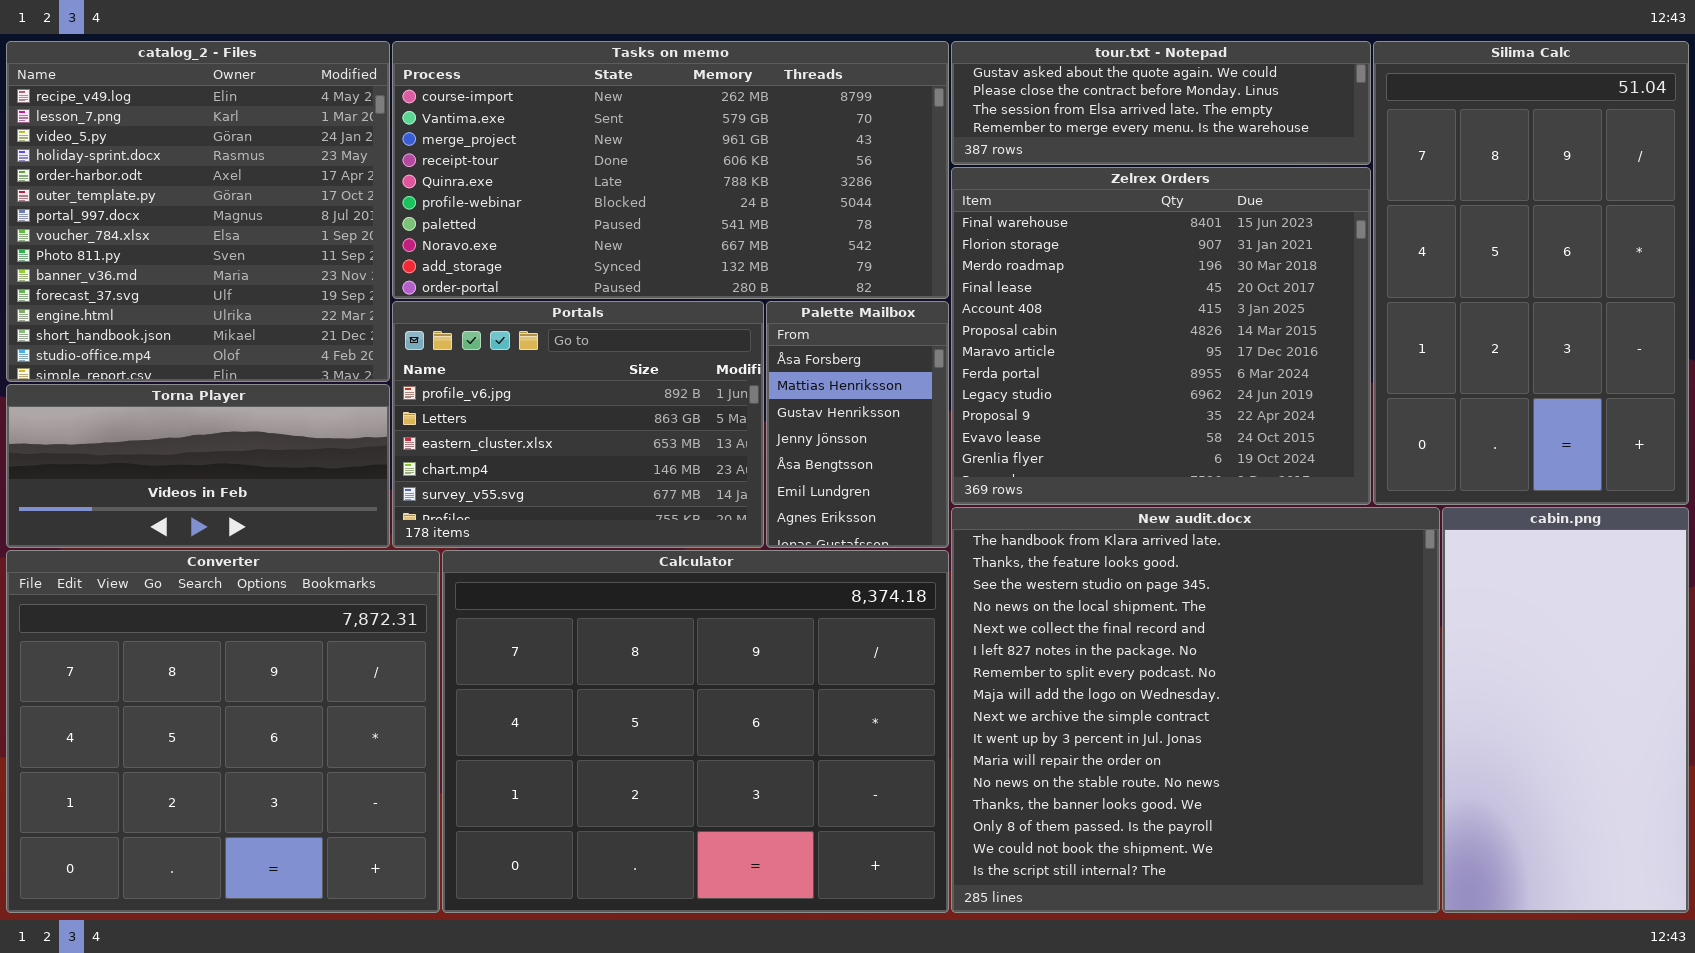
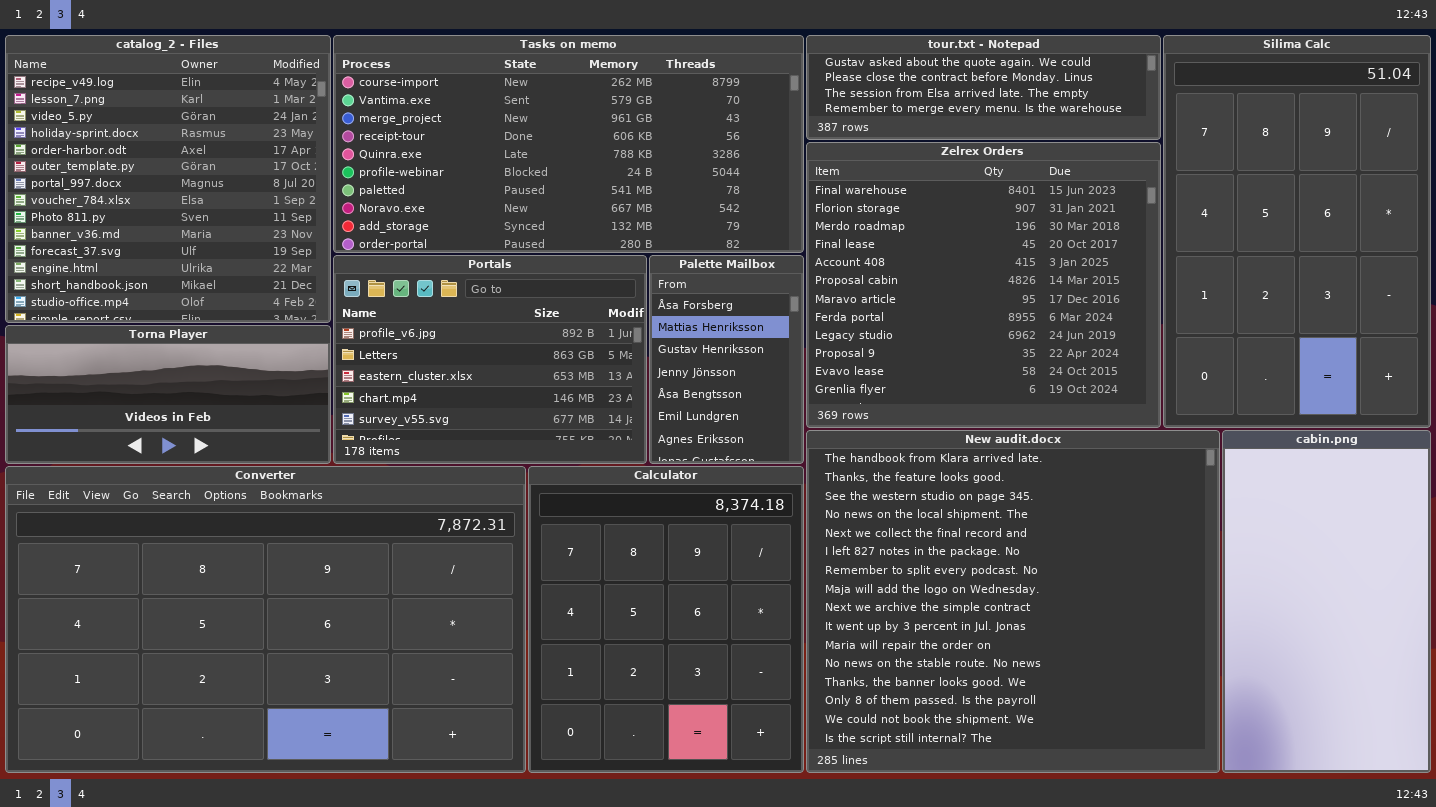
Converter: [6,550,440,913] -> [5,466,526,773], resized
Calculator: [442,550,949,913] -> [528,466,804,773], resized

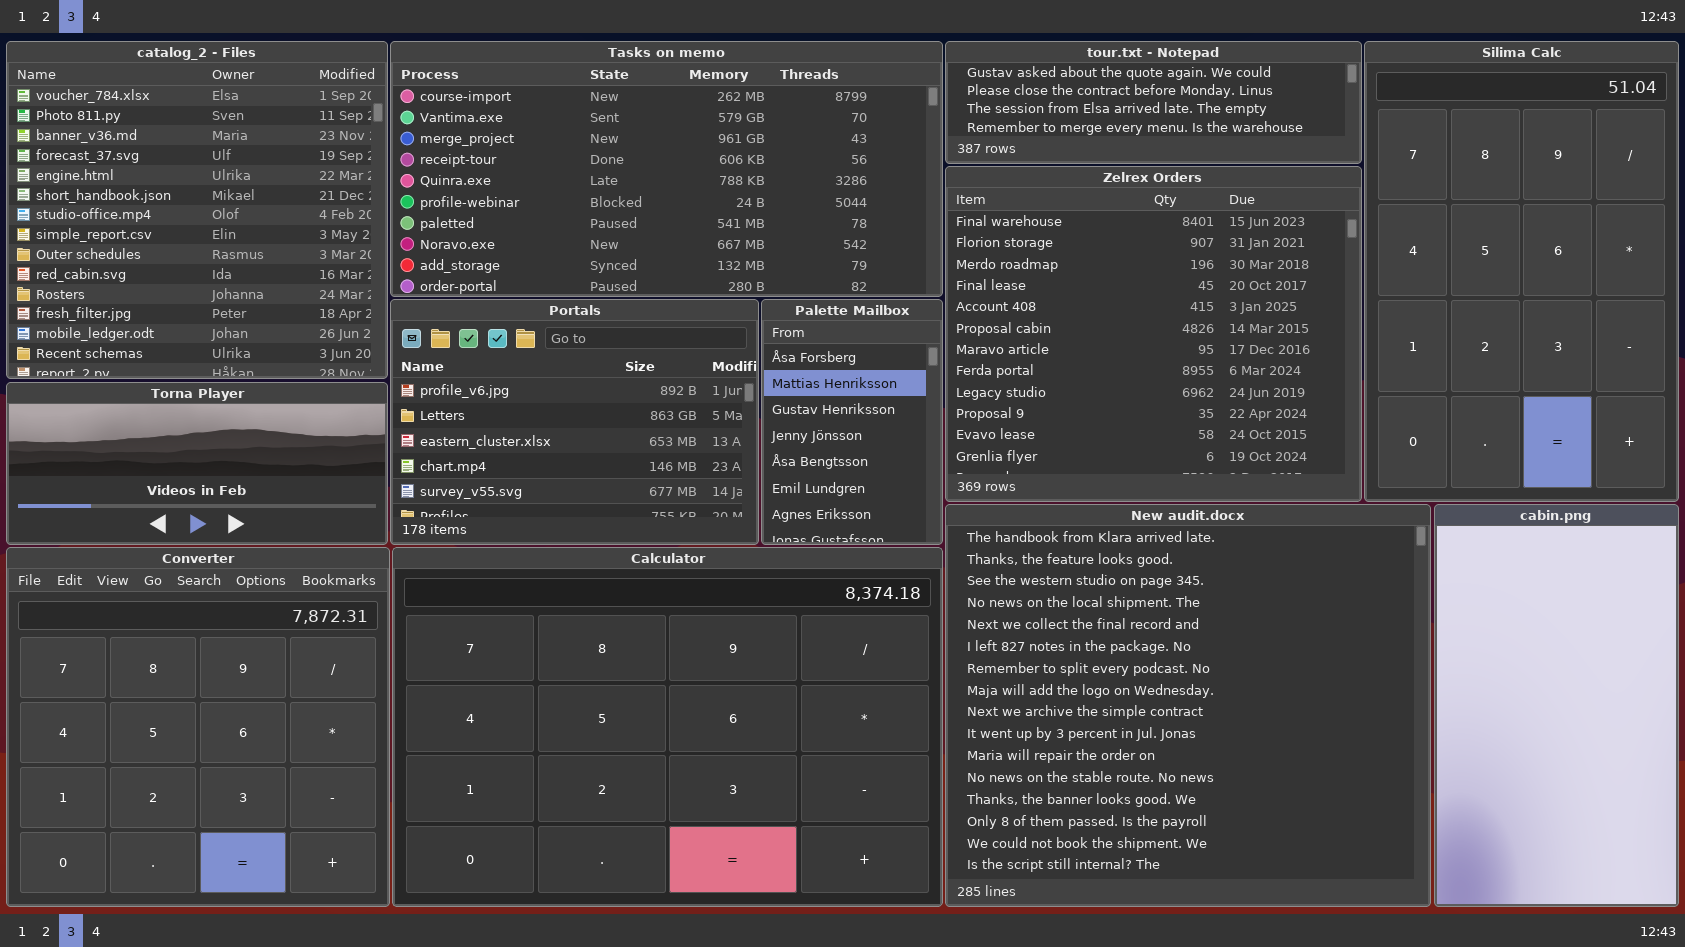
catalog_2 - Files: [5,35,331,323] -> [6,41,388,379], scrolled down 7 rows
Converter: [5,466,526,773] -> [6,547,390,907], resized
Calculator: [528,466,804,773] -> [392,547,943,907], resized

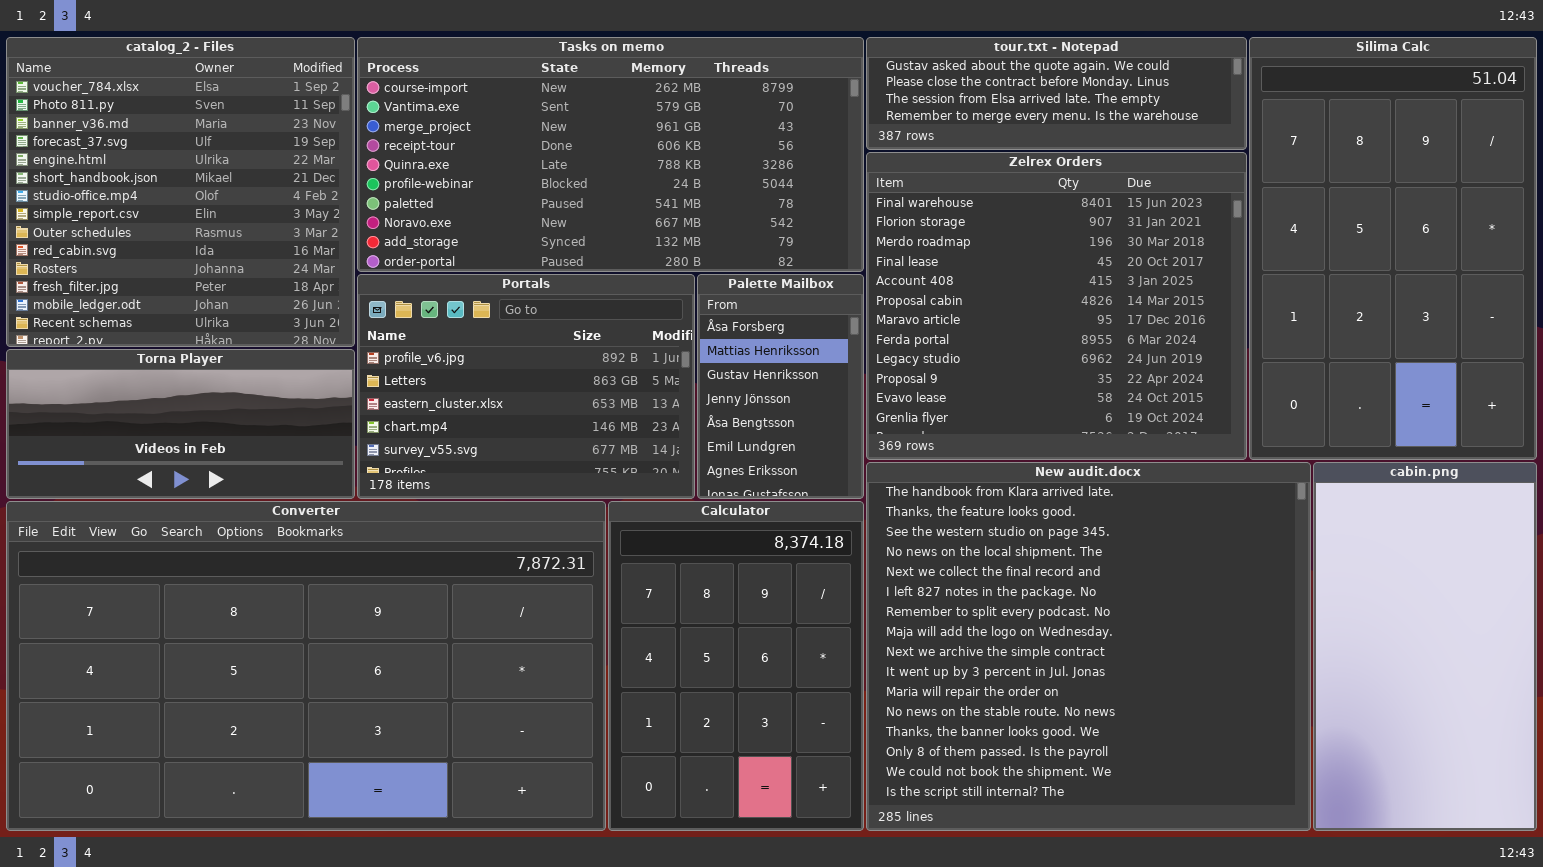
Converter: [6,547,390,907] -> [6,501,606,831], resized
Calculator: [392,547,943,907] -> [608,501,864,831], resized

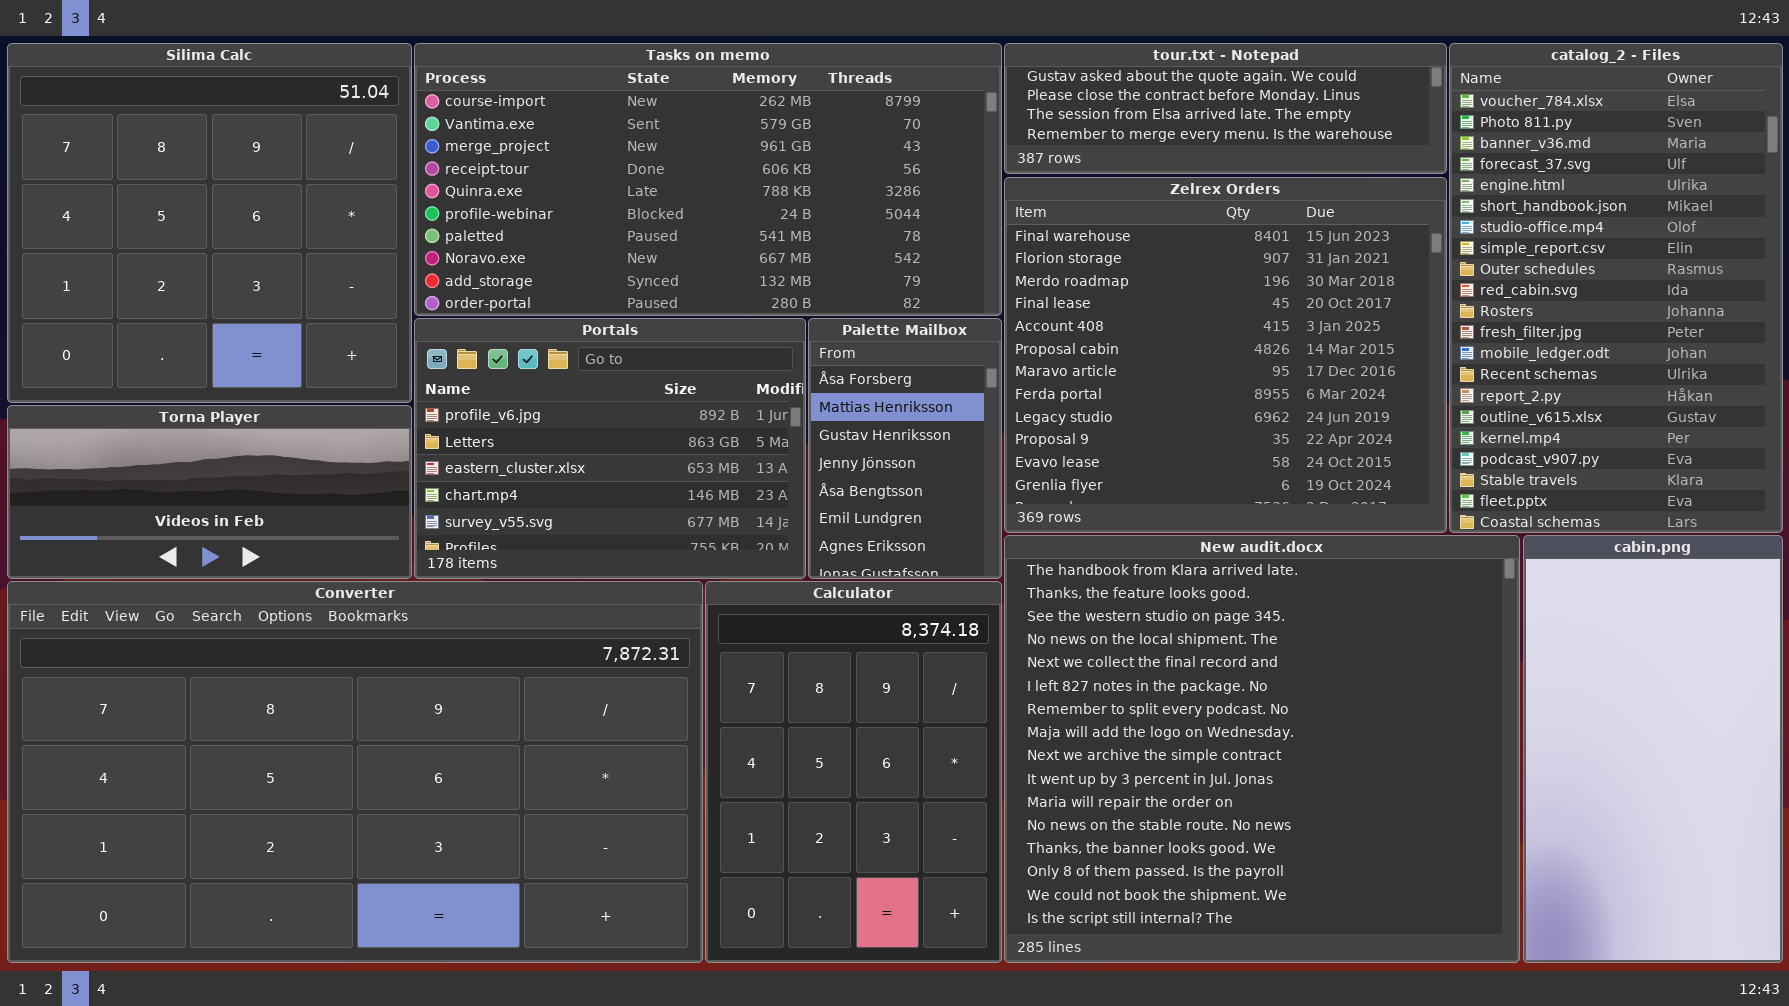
catalog_2 - Files: [6,37,355,347] -> [1449,43,1783,533], moved, resized
Silima Calc: [1249,37,1537,460] -> [7,43,412,403], moved, resized

